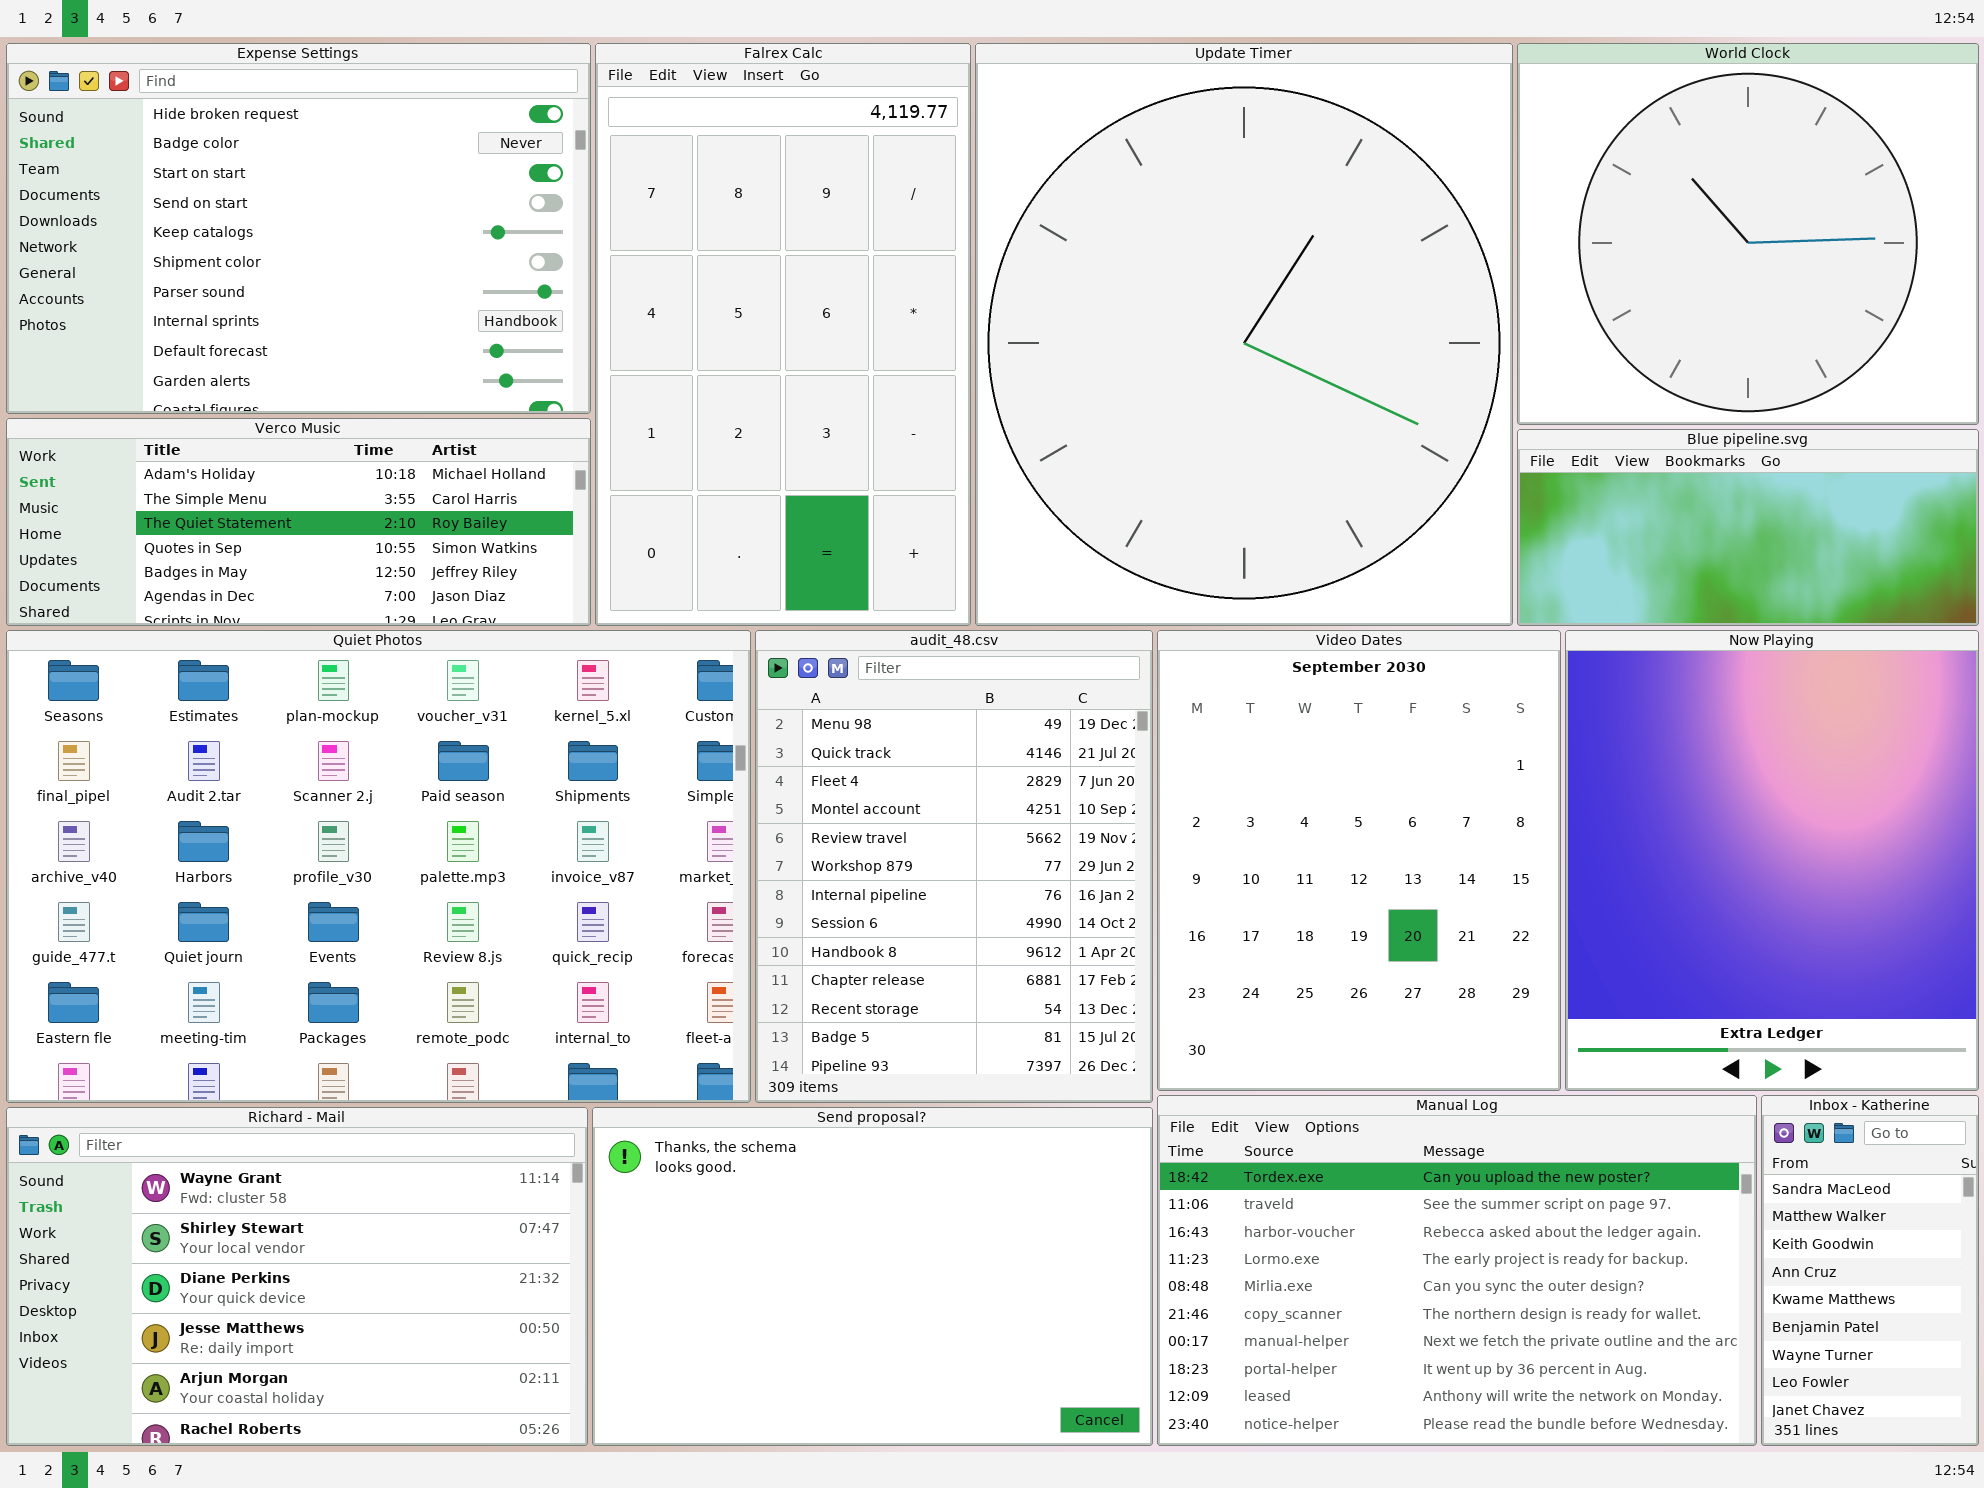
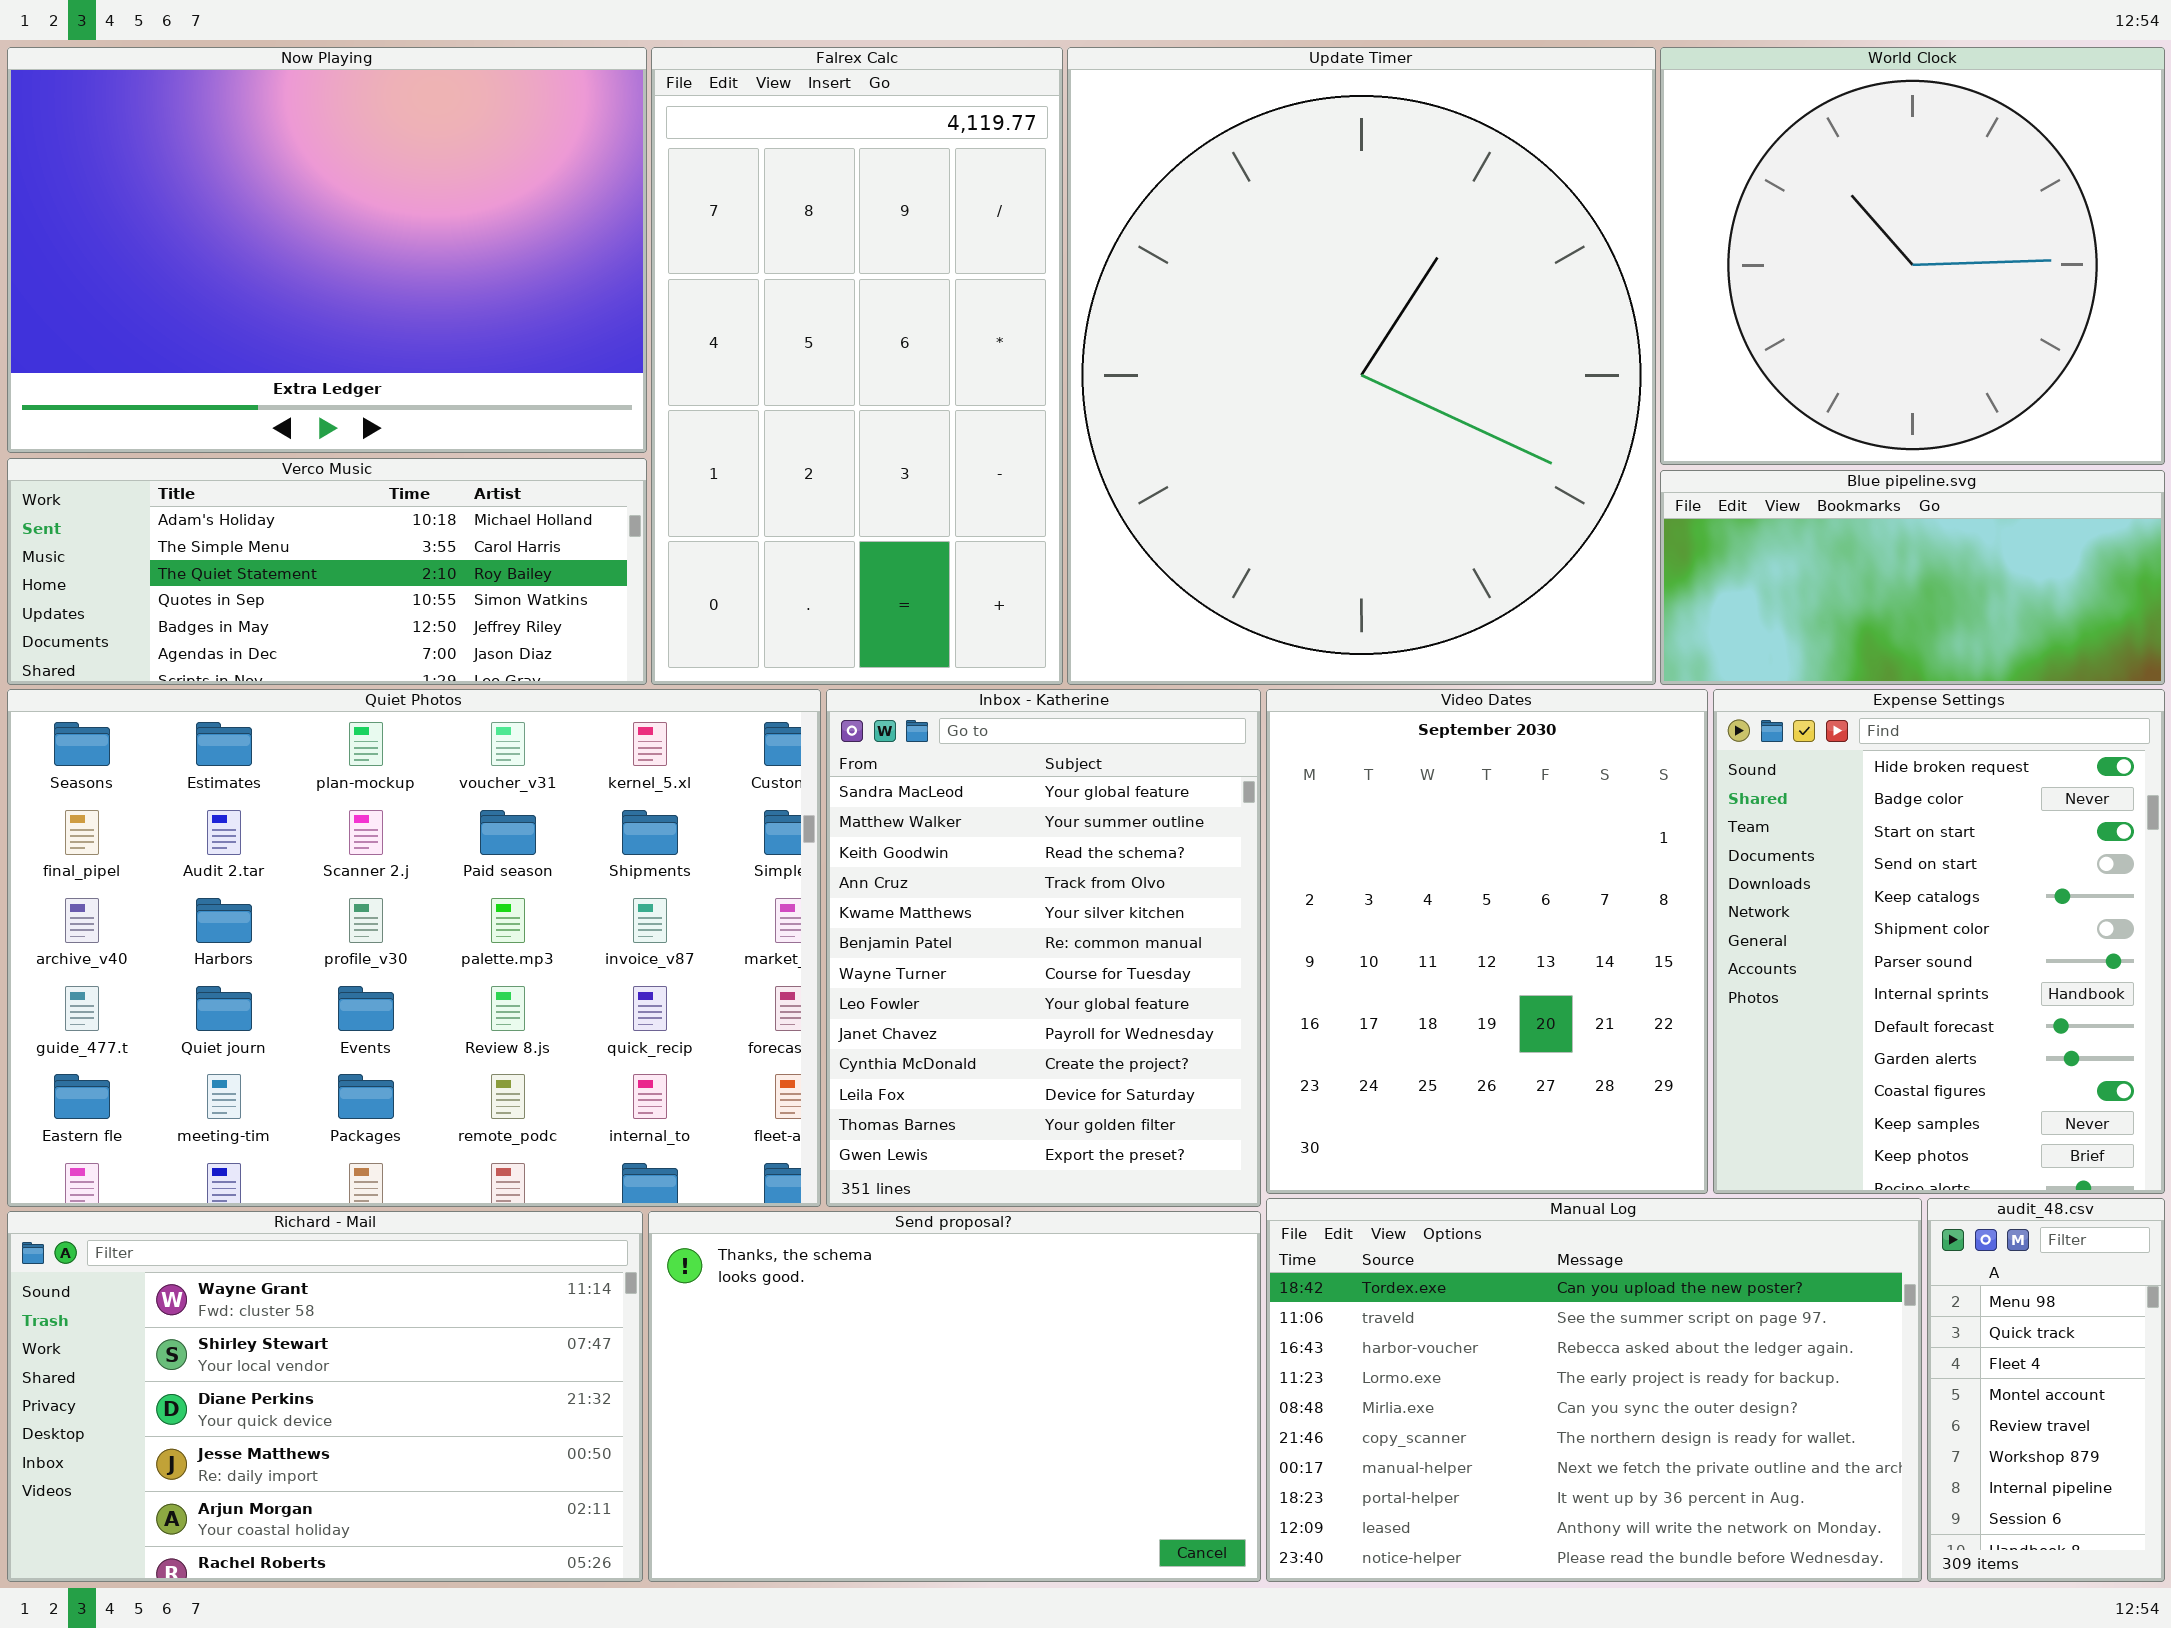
Expense Settings: [6,43,591,414] -> [1713,689,2165,1194], moved, resized
audit_48.csv: [755,630,1153,1103] -> [1927,1198,2165,1582], moved, resized
Now Playing: [1565,630,1979,1091] -> [7,47,647,453], moved, resized
Inbox - Katherine: [1761,1095,1979,1446] -> [826,689,1261,1207], moved, resized

